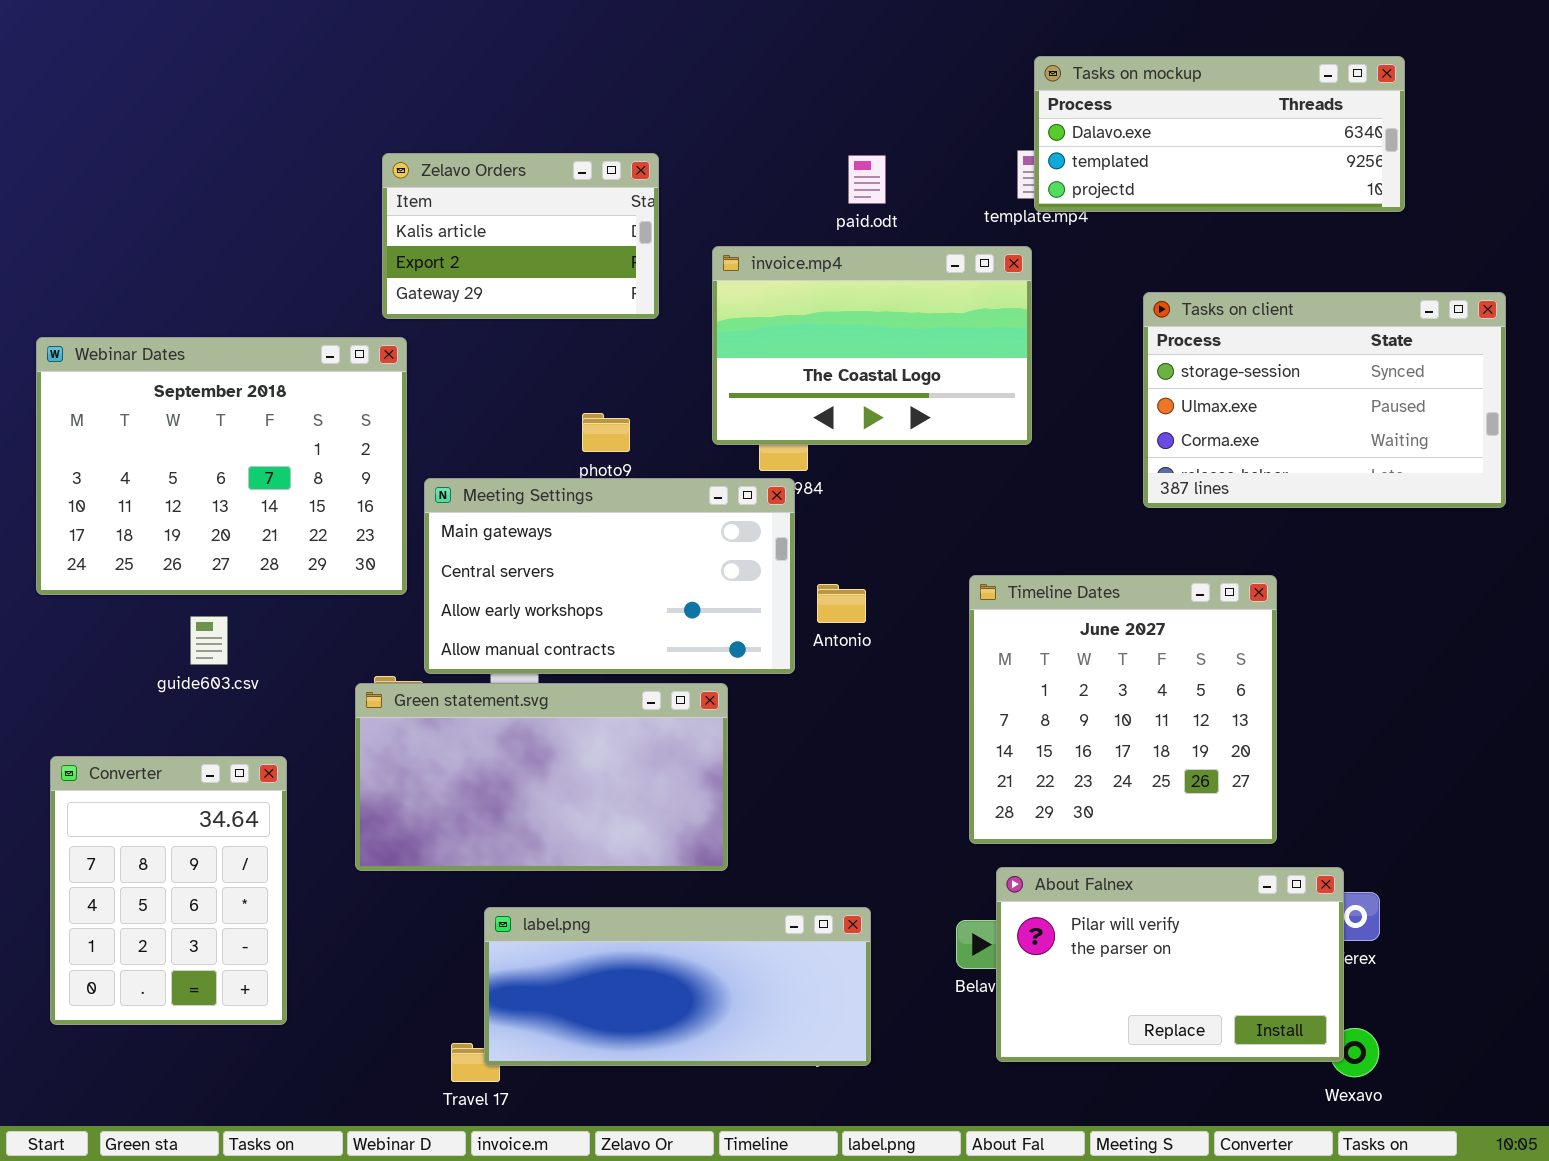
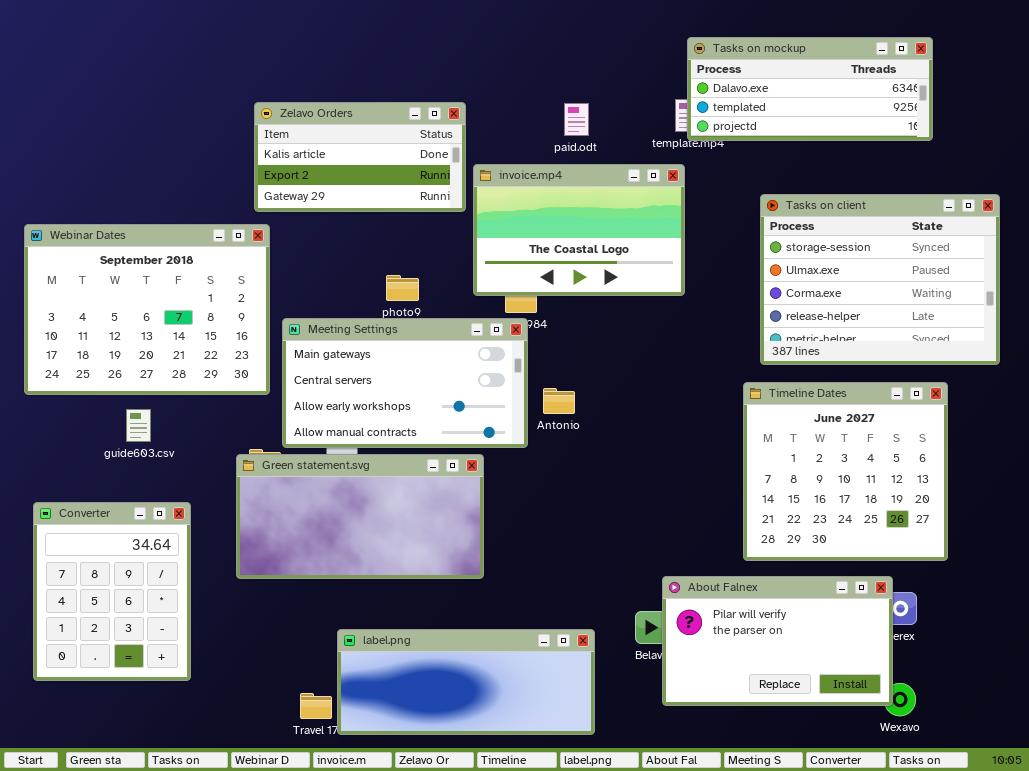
Zelavo Orders: [382,153,659,319] -> [254,102,466,212], resized
Tasks on client: [1143,292,1506,508] -> [760,194,1000,365], resized
Timeline Dates: [969,575,1277,844] -> [743,382,948,561], moved
label.png: [484,907,871,1066] -> [337,629,595,735], moved

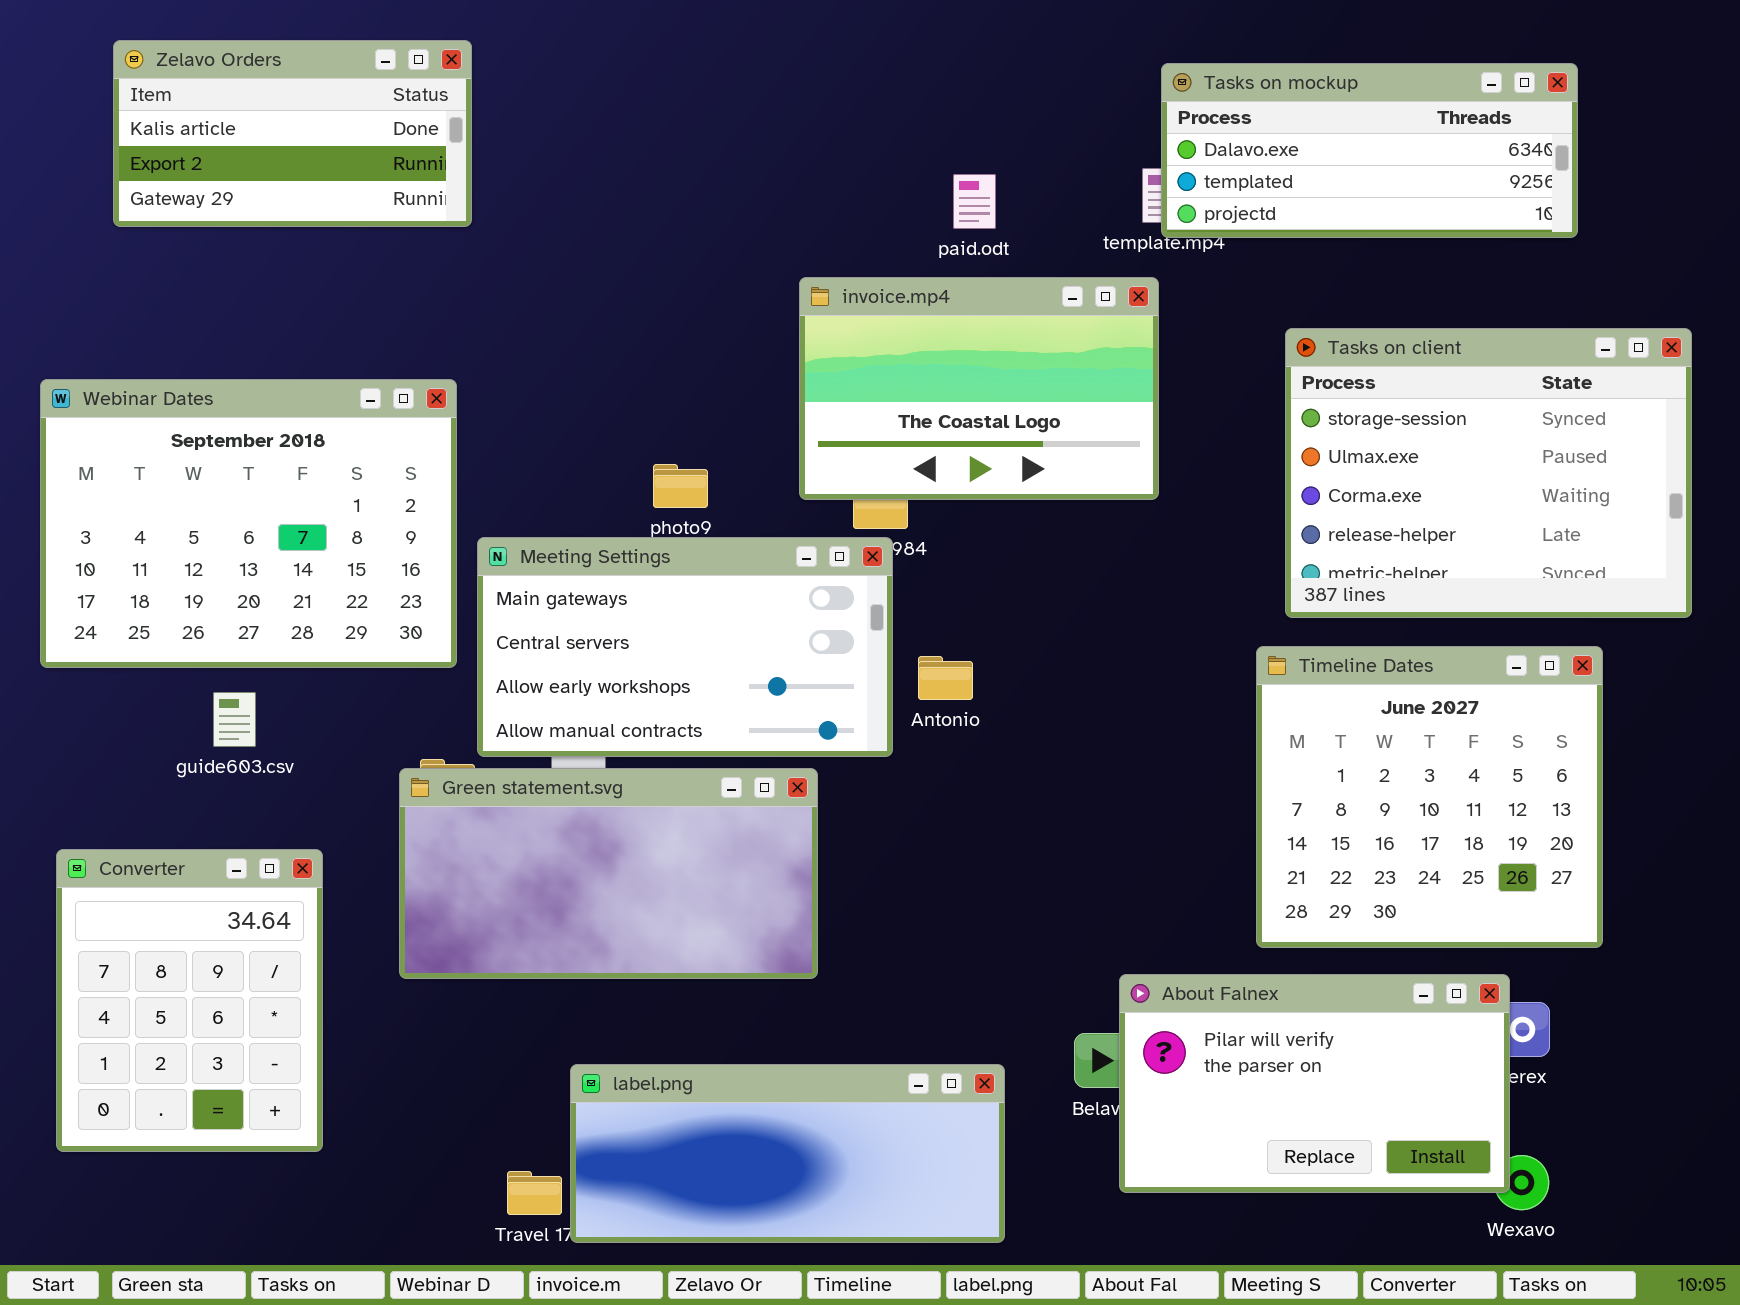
Zelavo Orders: [254,102,466,212] -> [113,40,472,227], moved

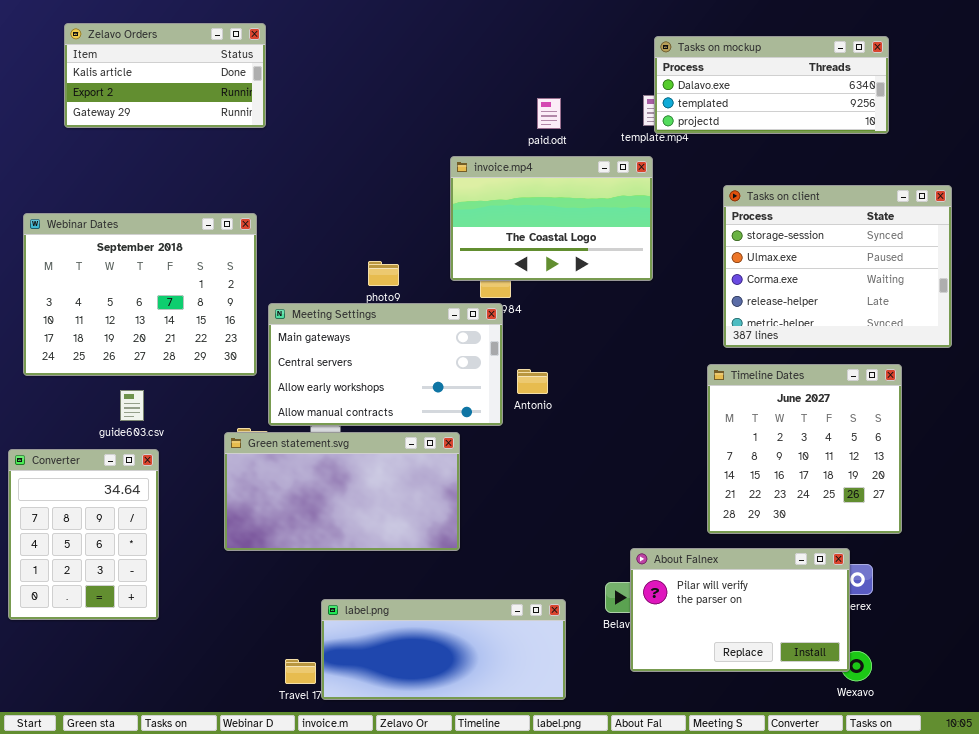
Converter: [56,849,323,1152] -> [8,449,159,620], moved

